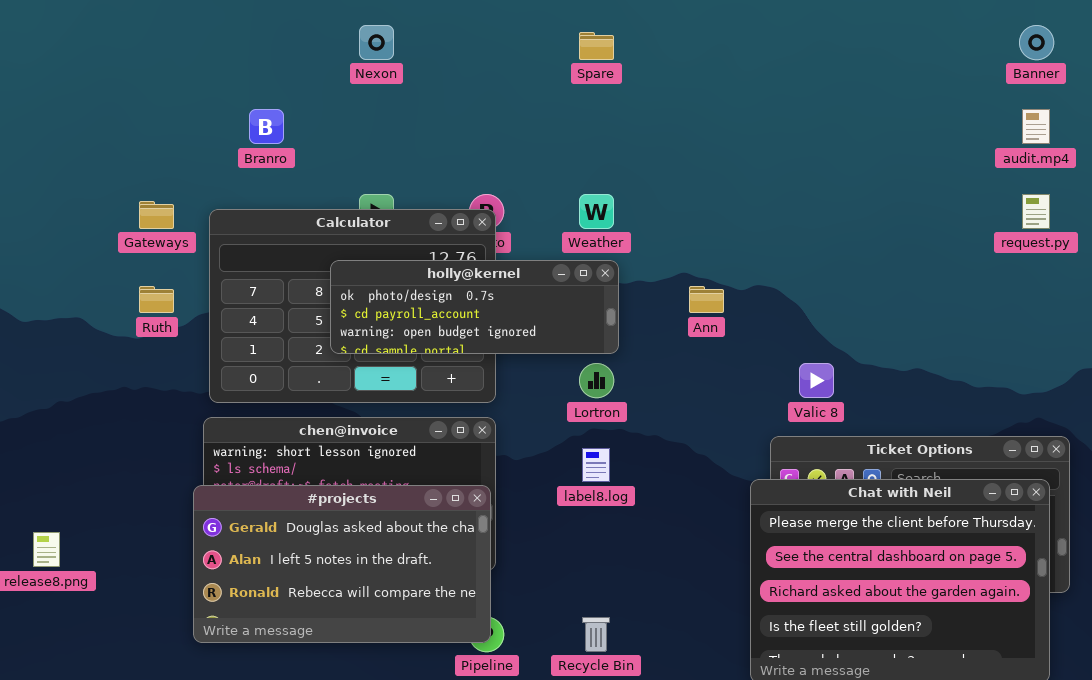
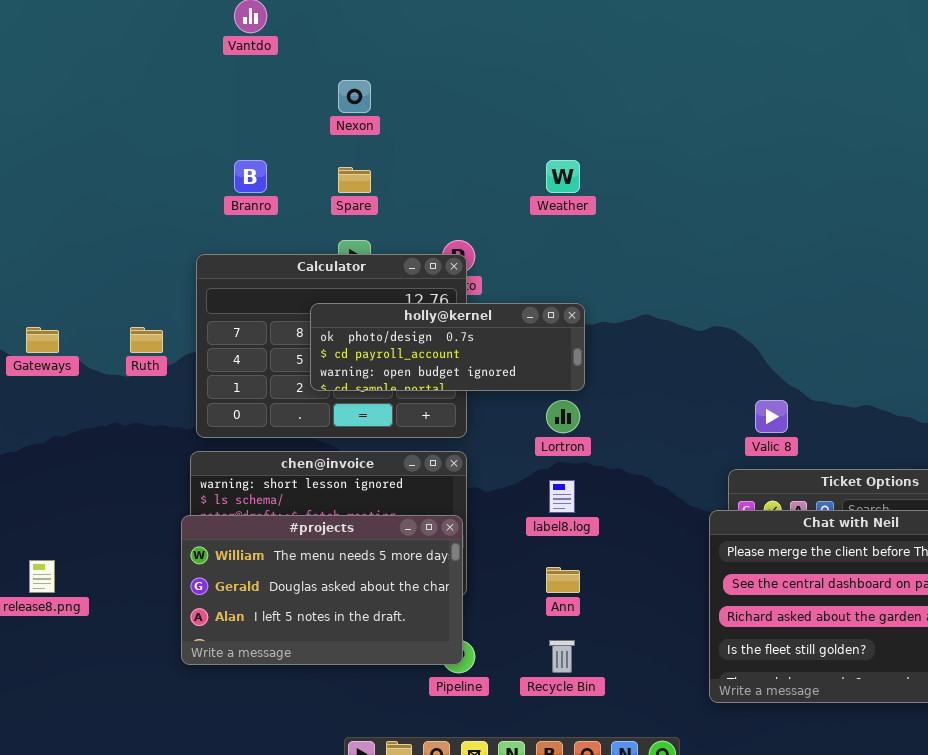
Spare: [579,32,614,60] -> [338,167,371,193], moved
Weather: [579,194,614,229] -> [546,160,580,193], moved
Gateways: [139,201,174,229] -> [26,327,59,353], moved
Ann: [689,286,724,313] -> [546,567,580,593], moved
#projects: [193,485,491,643] -> [181,515,463,665], scrolled up 1 row

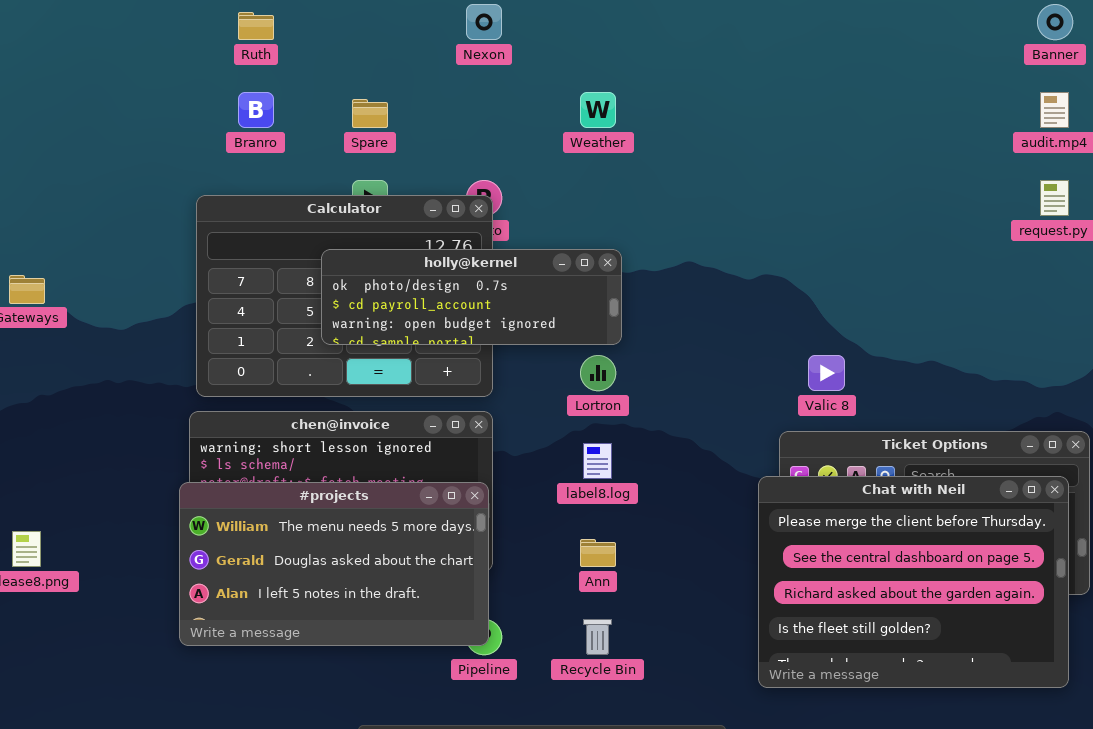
Nexon: [338,80,371,113] -> [466,4,502,40], moved
Ruth: [130,327,163,353] -> [238,12,274,40], moved

